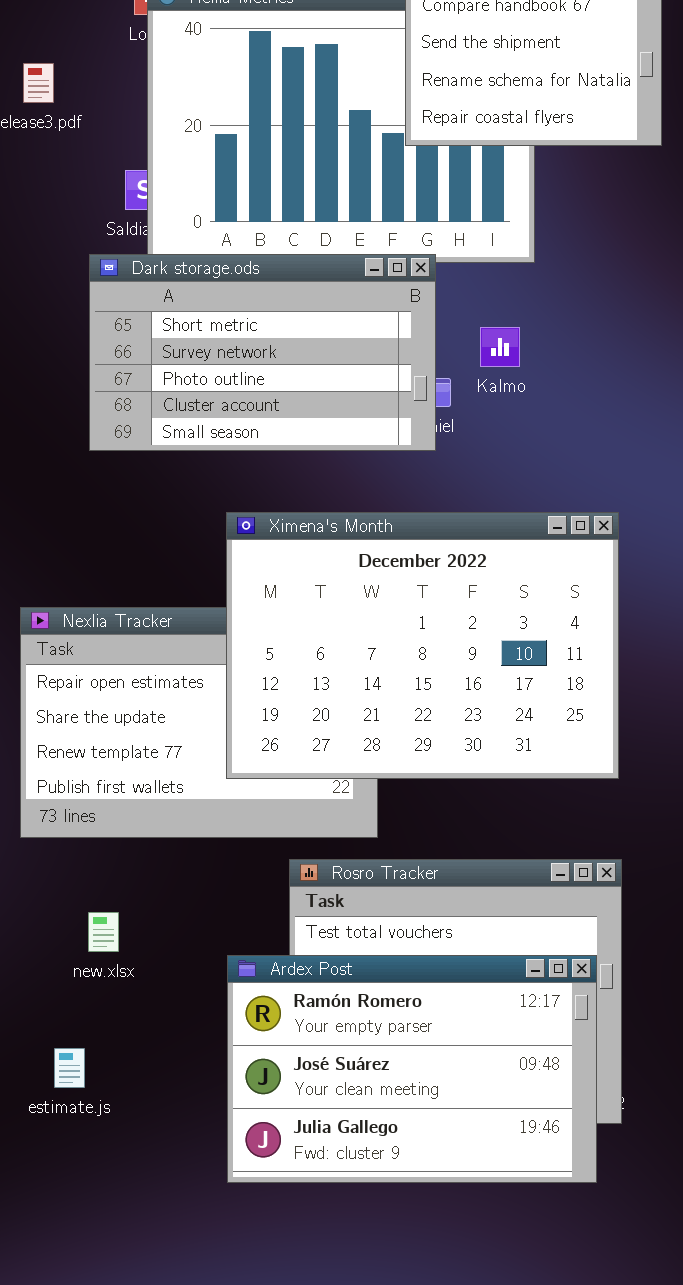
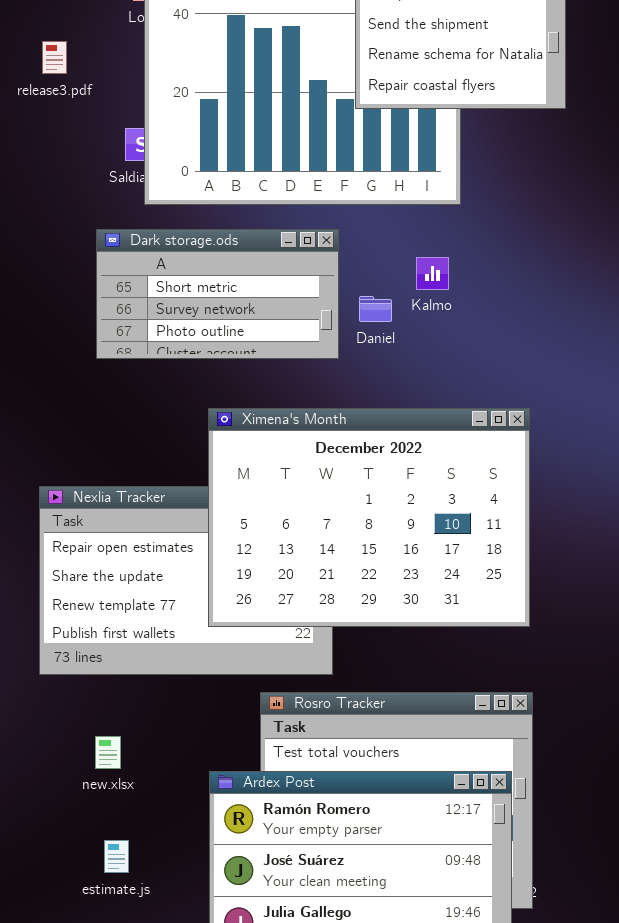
Dark storage.ods: [89,254,436,451] -> [96,229,339,359], resized
estimate.js: [54,1048,85,1088] -> [104,840,129,873], moved

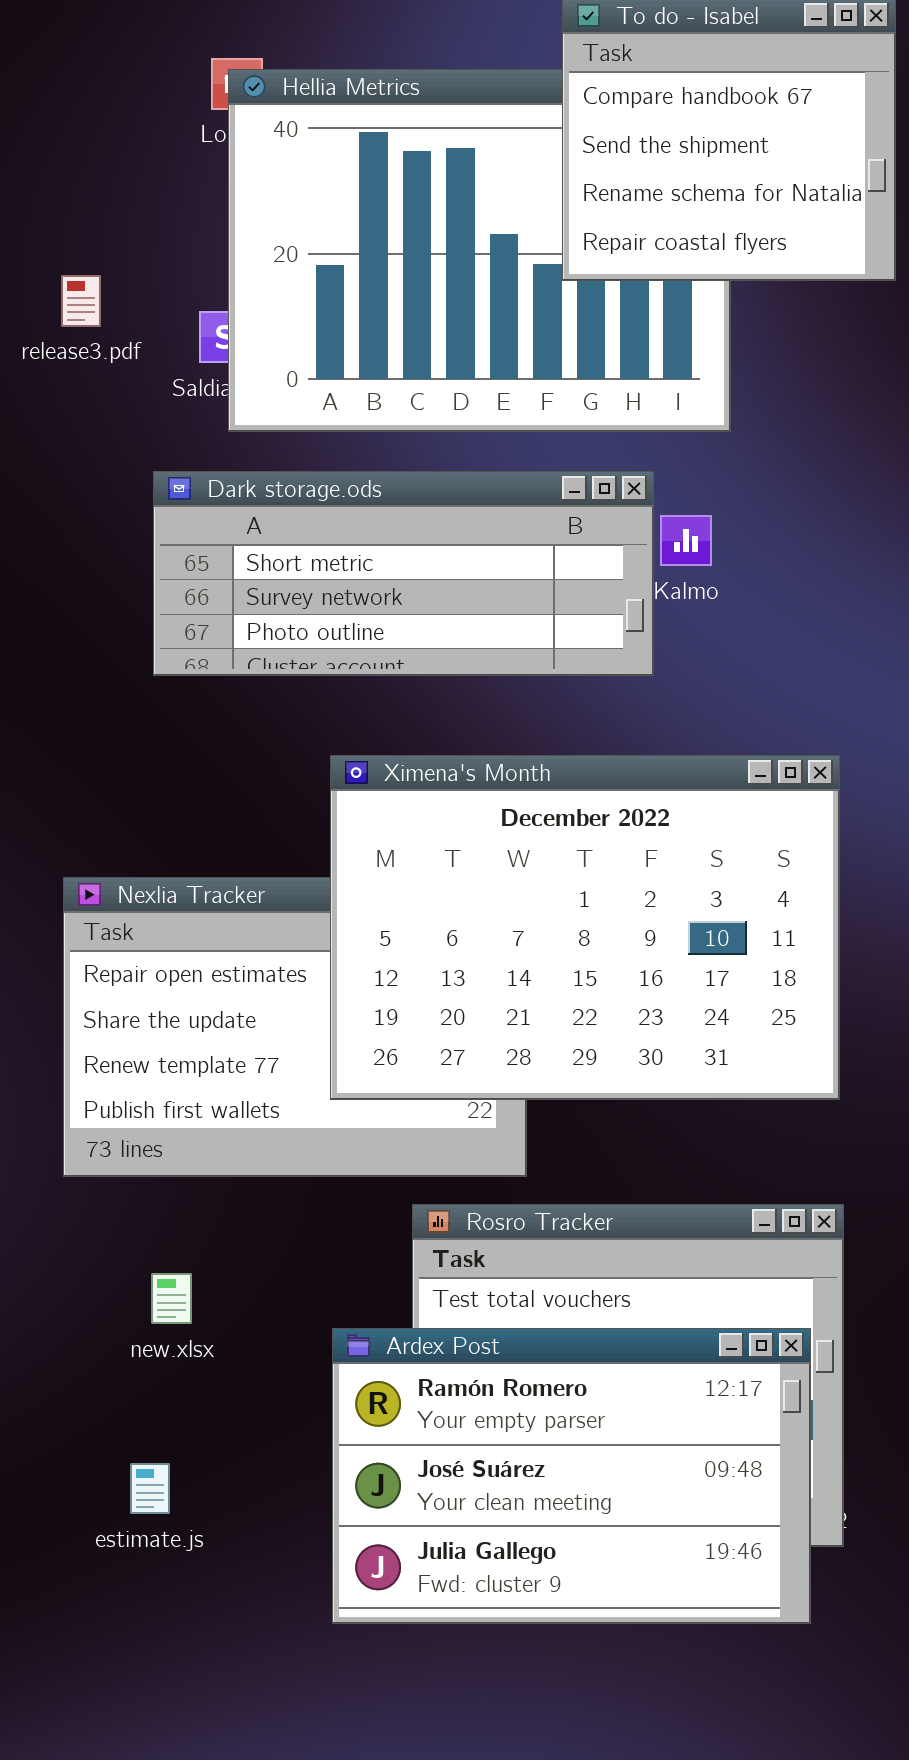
release3.pdf: [42,41,67,74] -> [61,275,101,327], moved
Dark storage.ods: [96,229,339,359] -> [153,471,654,676], resized
estimate.js: [104,840,129,873] -> [130,1463,170,1514], moved

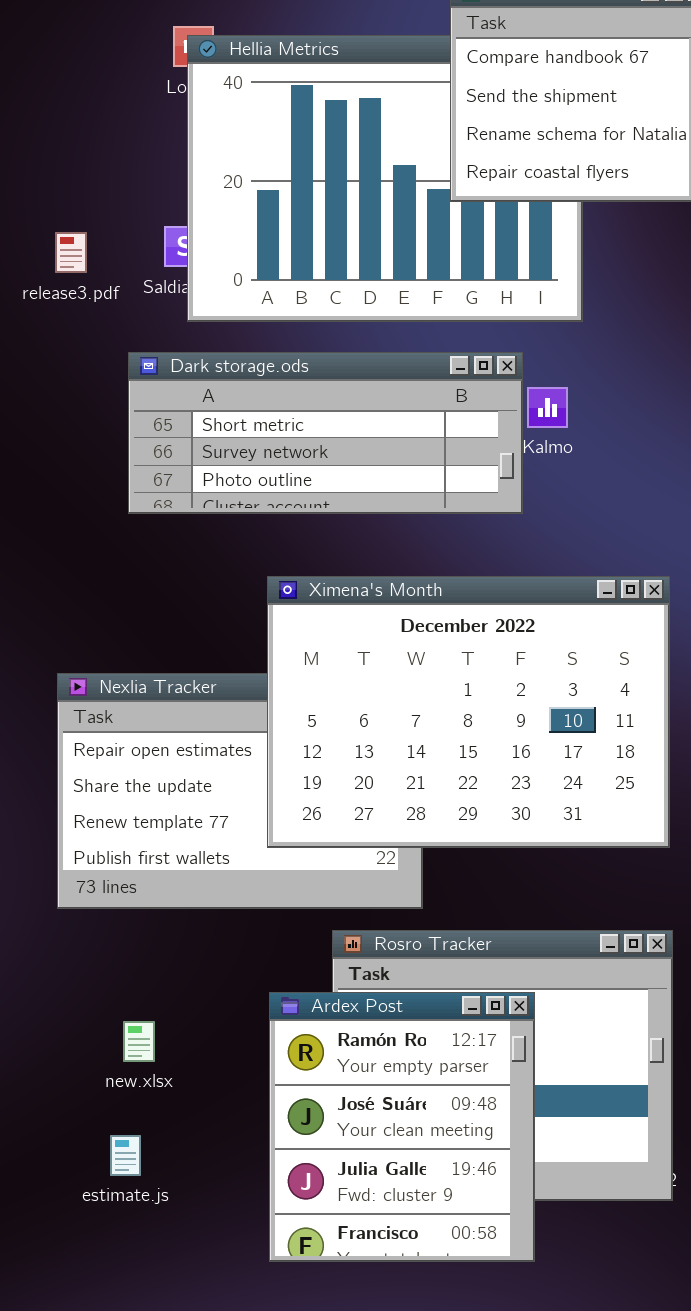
release3.pdf: [61,275,101,327] -> [55,232,87,273], moved
new.xlsx: [151,1273,192,1324] -> [123,1021,155,1062], moved
Ardex Post: [332,1328,811,1624] -> [269,992,535,1262], resized

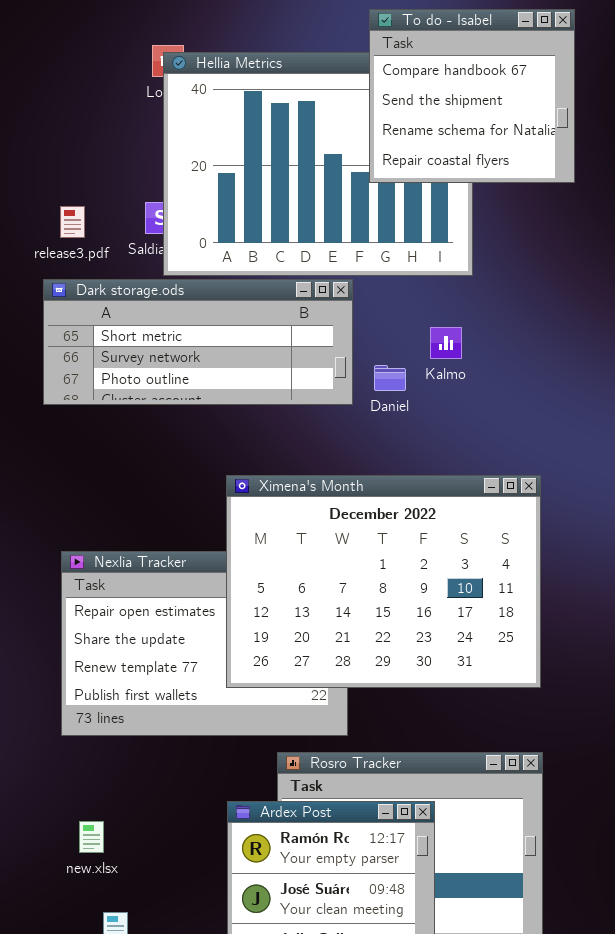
Dark storage.ods: [128,352,523,514] -> [43,279,353,405], moved
new.xlsx: [123,1021,155,1062] -> [79,821,104,853], moved

